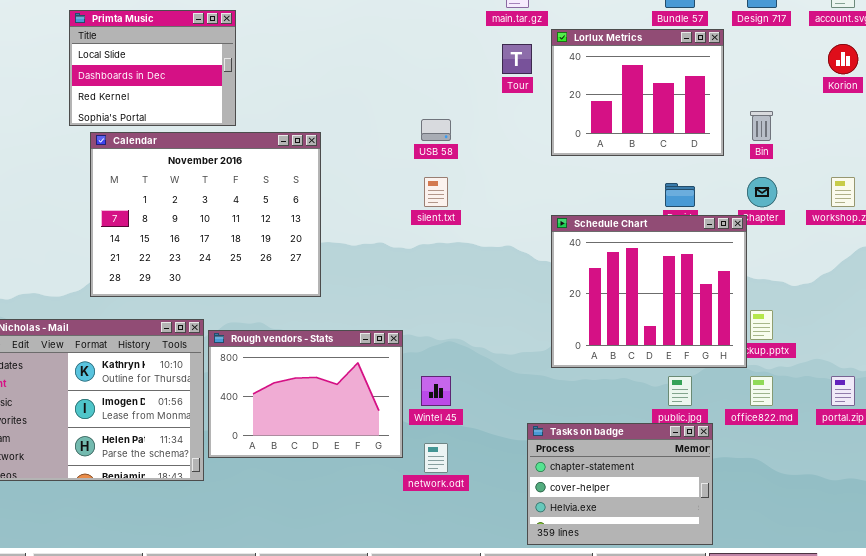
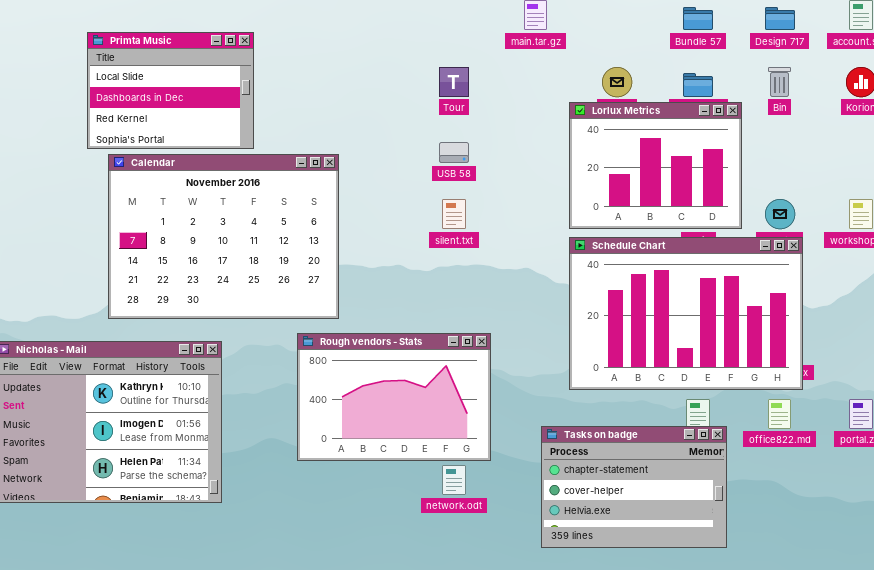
Lorlux Metrics: [551,29,724,156] -> [569,102,742,229], moved
Tour: [502,44,532,74] -> [439,67,469,97], moved
Bin: [750,111,773,141] -> [768,67,791,97], moved
Schedule Chart: [551,215,747,368] -> [569,237,803,390], resized
Rough vendors - Stats: [208,330,403,458] -> [297,333,491,461], moved
Tasks on badge: [527,423,713,545] -> [541,426,727,548], moved

